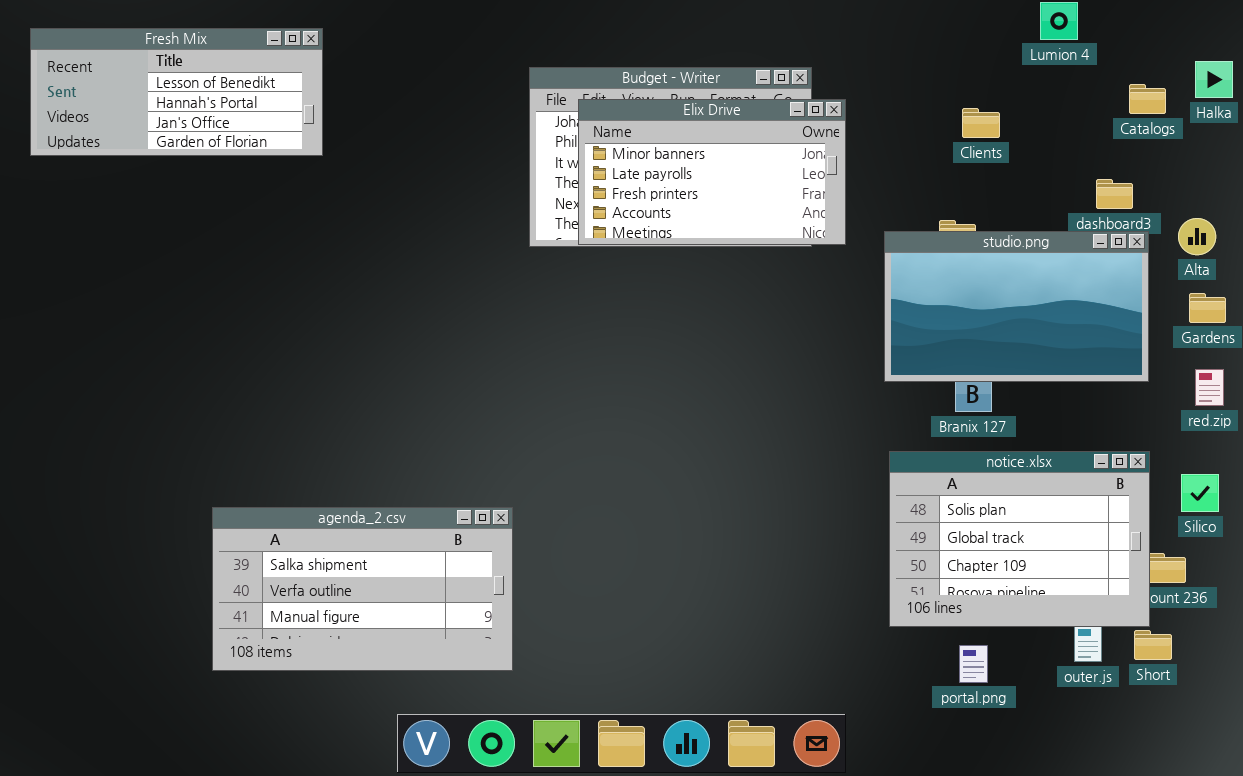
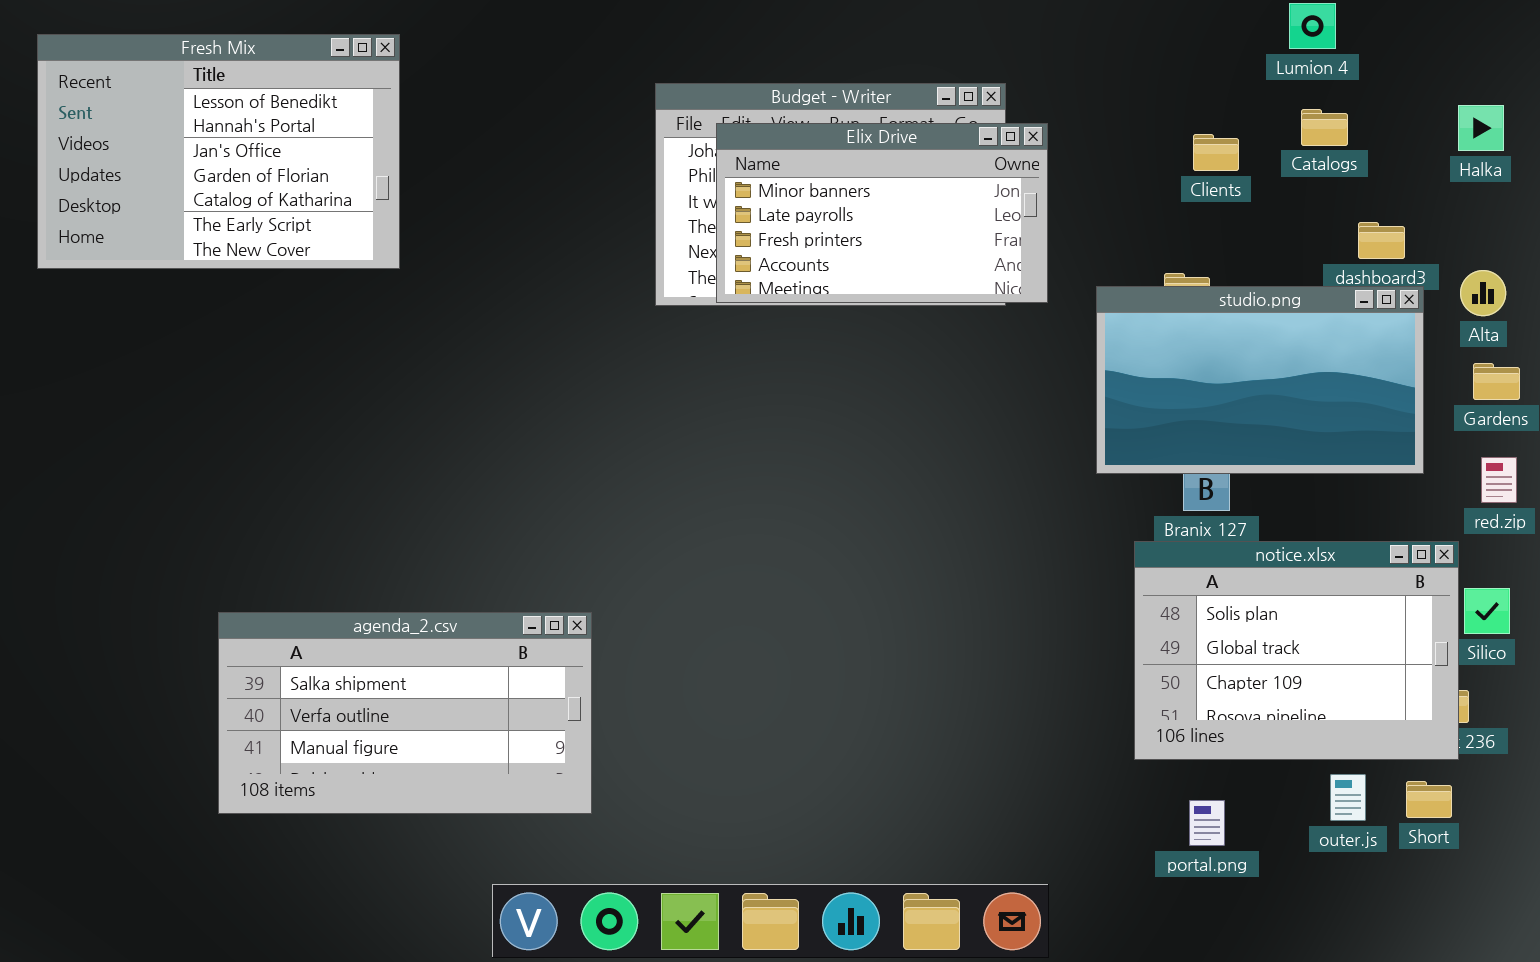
Fresh Mix: [30,28,323,156] -> [37,34,400,269], resized
Halka: [1195,61,1233,98] -> [1458,105,1504,151], moved
Catalogs: [1129,84,1166,114] -> [1301,109,1348,146], moved
notice.xlsx: [889,451,1150,627] -> [1134,541,1459,760], moved
agenda_2.csv: [212,507,513,671] -> [218,612,592,814], moved

